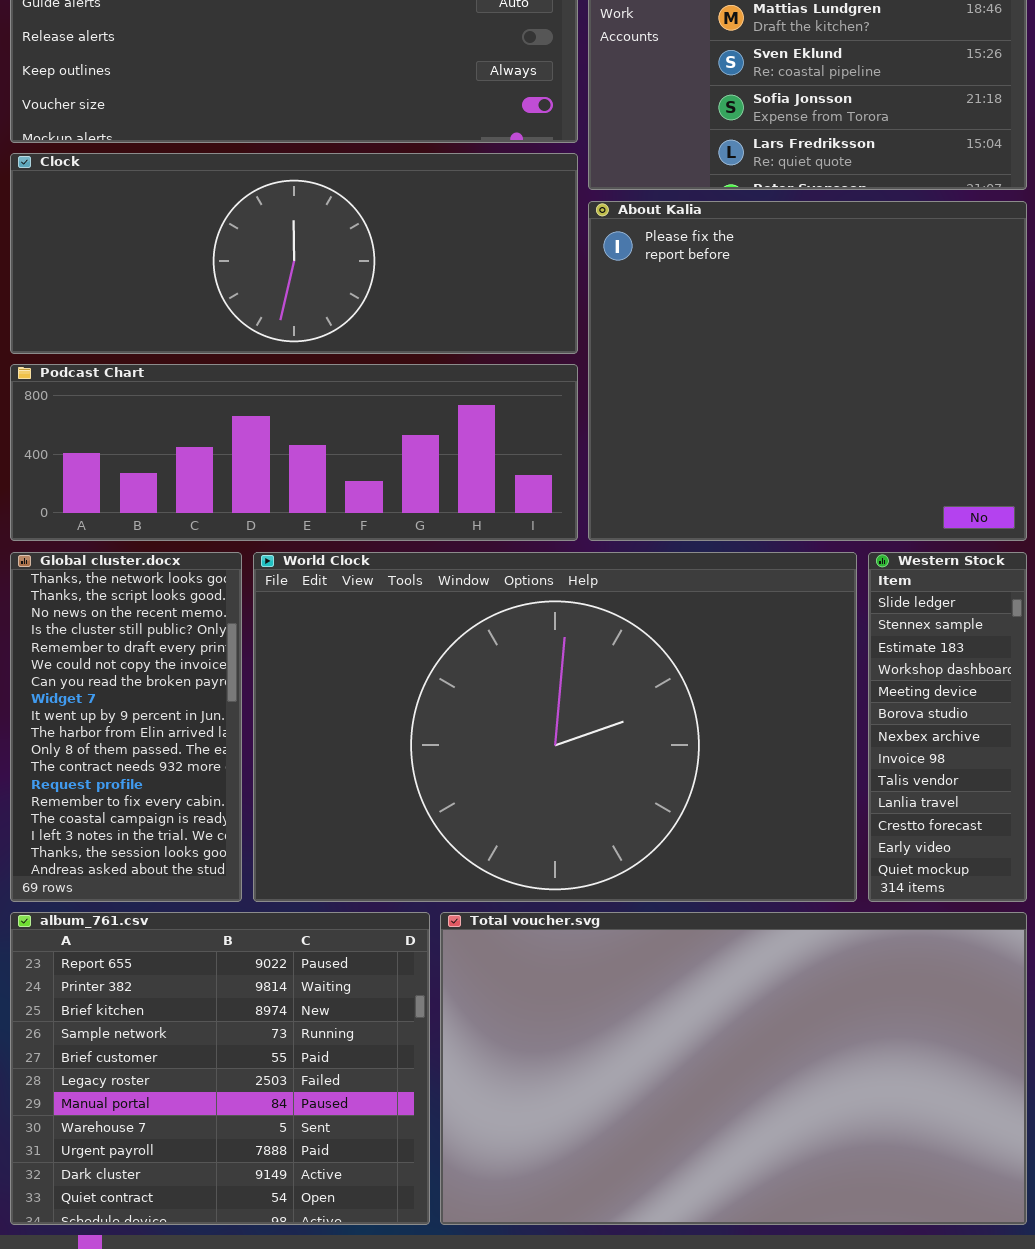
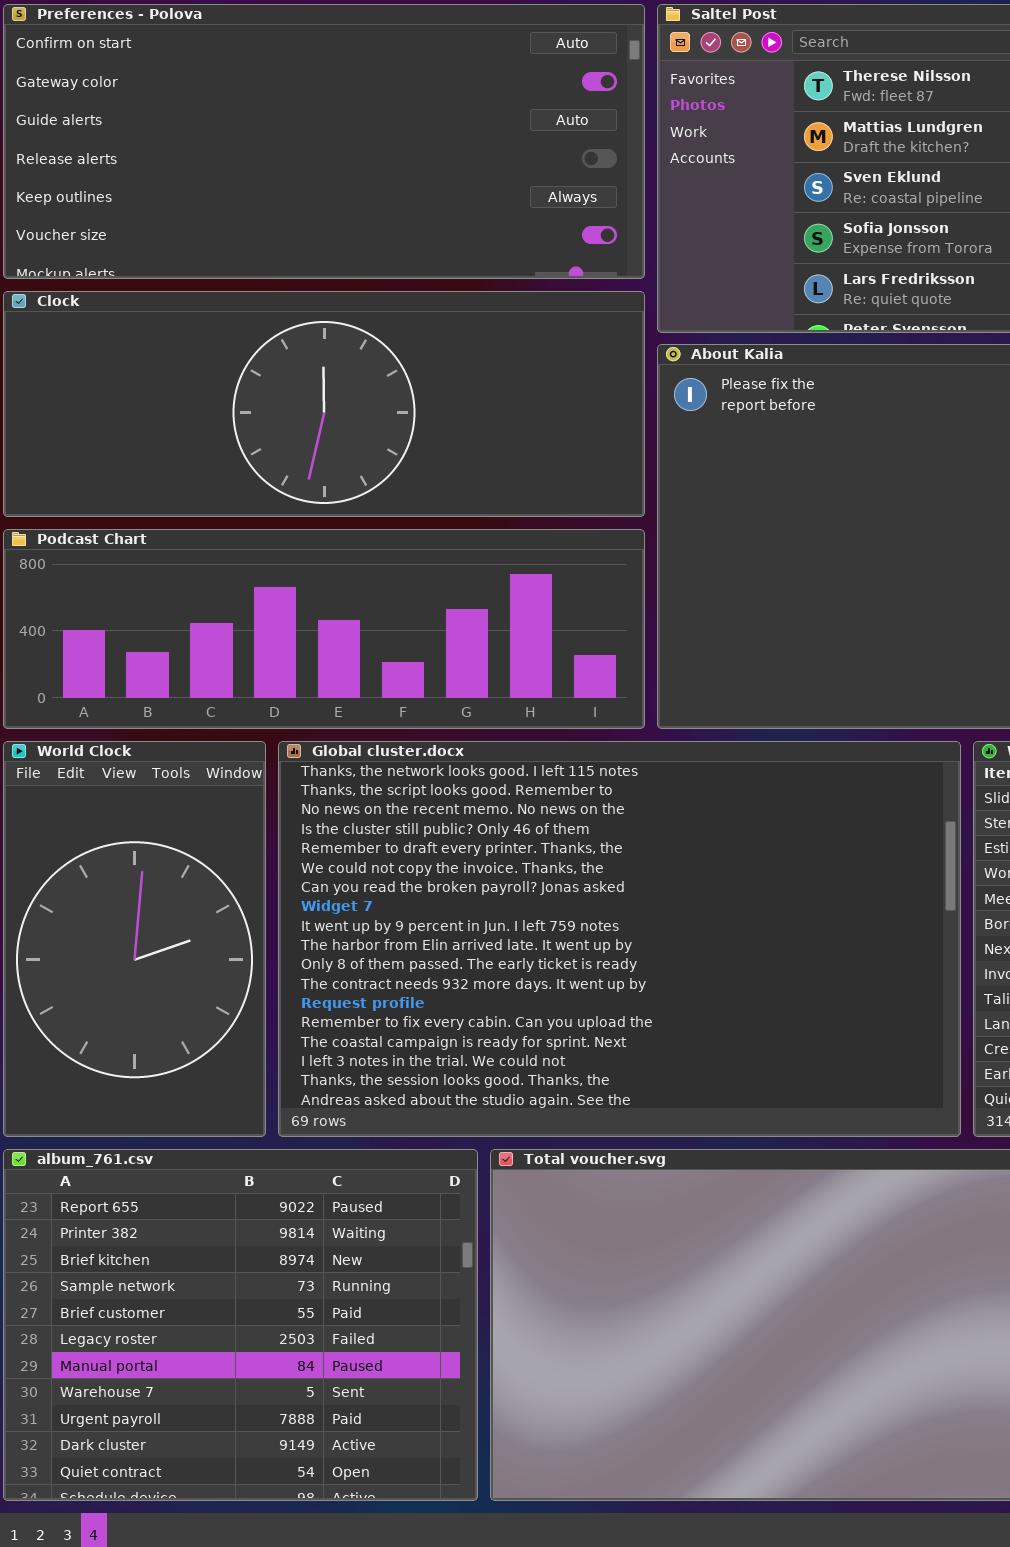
Global cluster.docx: [10,552,242,902] -> [278,741,961,1137], moved, resized
World Clock: [253,552,857,902] -> [3,741,266,1137], moved, resized

